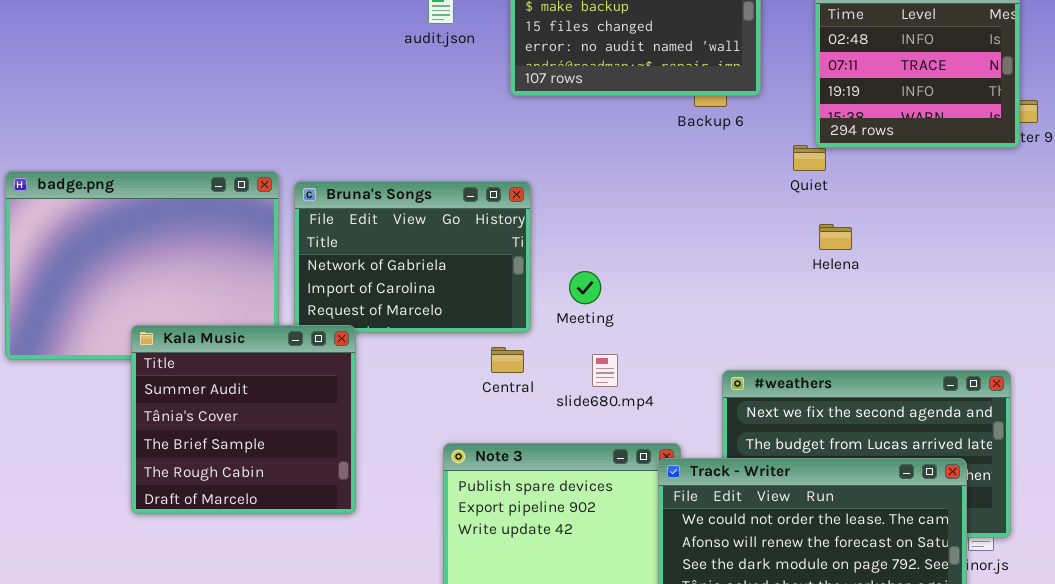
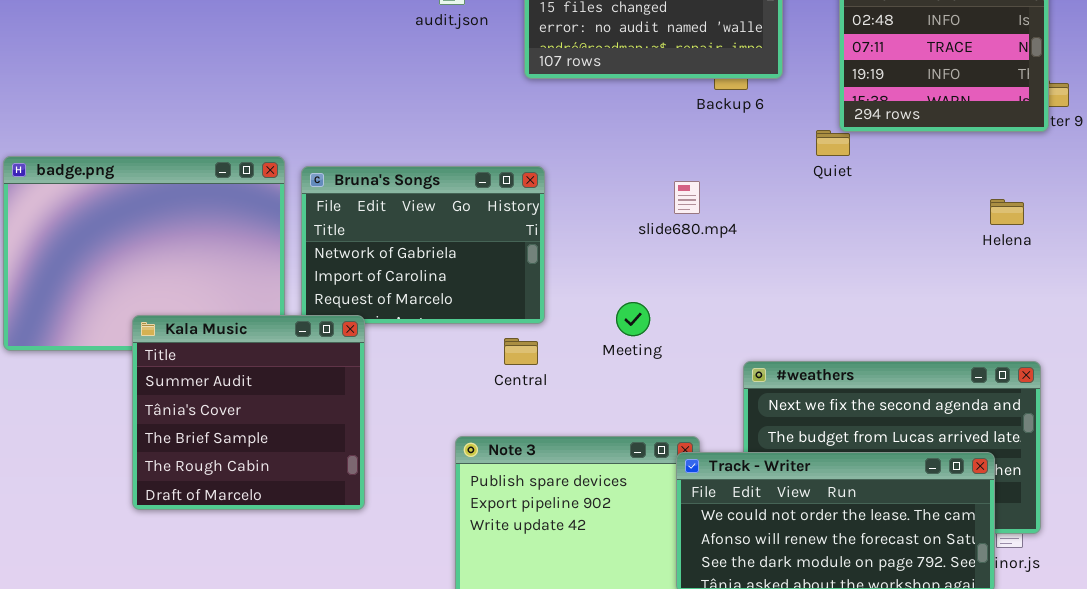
Helena: [819,224,852,250] -> [990,199,1024,225], moved
Meeting: [569,271,601,304] -> [616,302,650,336], moved
slide680.mp4: [592,354,618,387] -> [674,181,700,214], moved

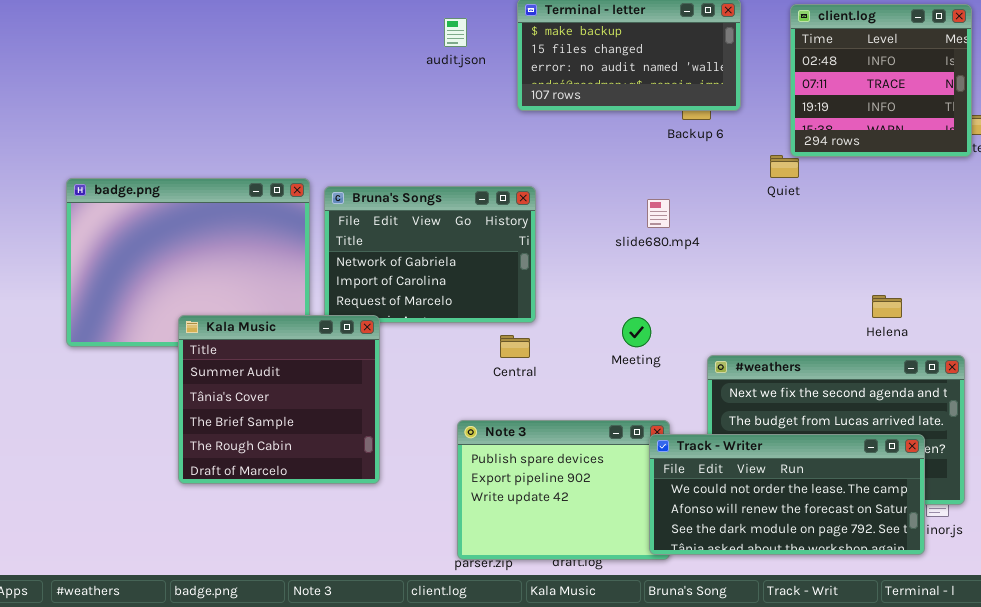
Helena: [990,199,1024,225] -> [872,295,902,318], moved
Meeting: [616,302,650,336] -> [622,317,651,347], moved

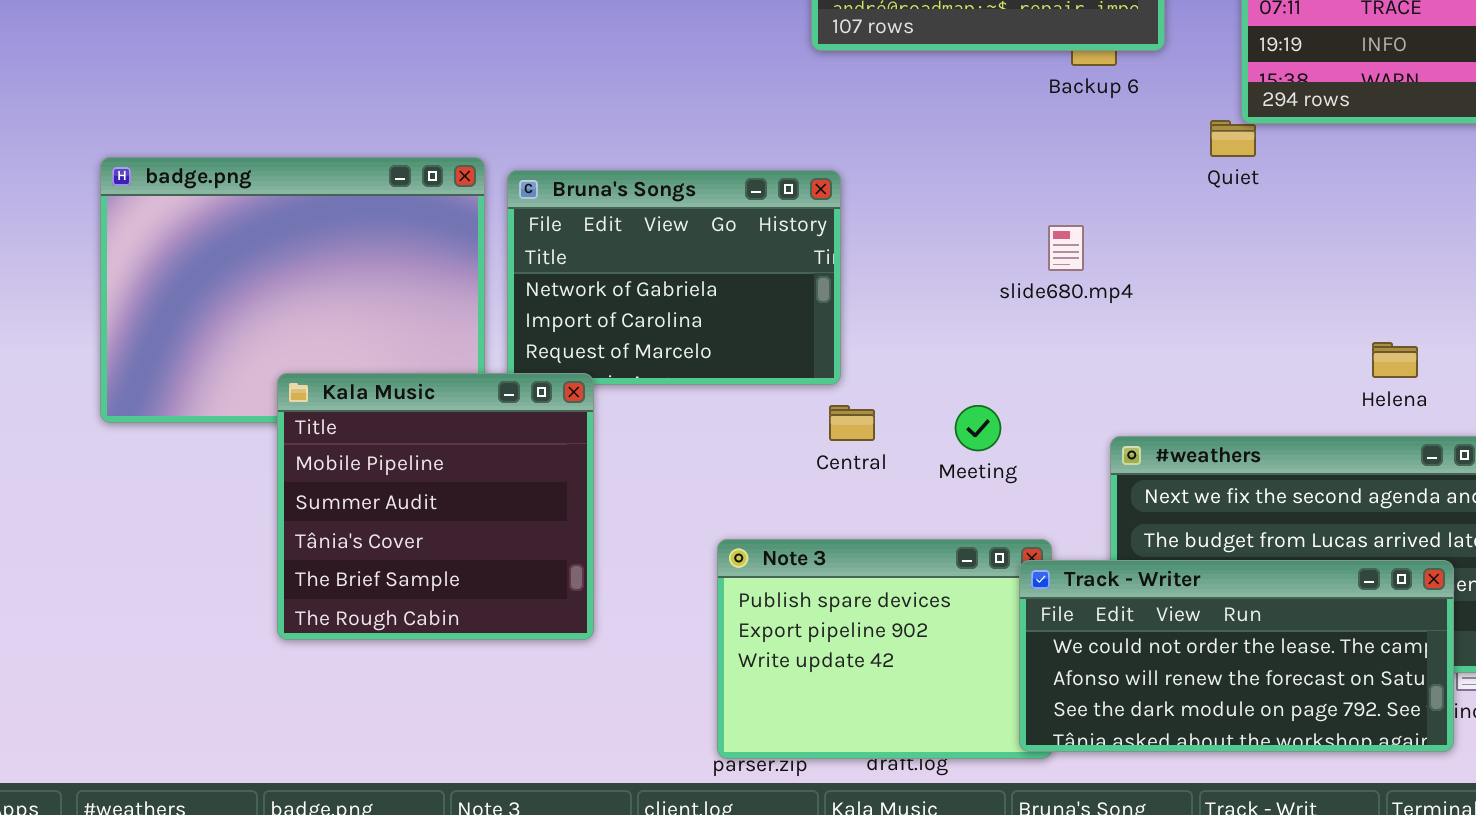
slide680.mp4: [647,199,670,228] -> [1048,225,1084,271], moved
Kala Music: [178,315,380,484] -> [277,373,594,640], scrolled up 1 row
Meeting: [622,317,651,347] -> [955,405,1001,451], moved
Central: [500,335,530,358] -> [829,405,875,441], moved

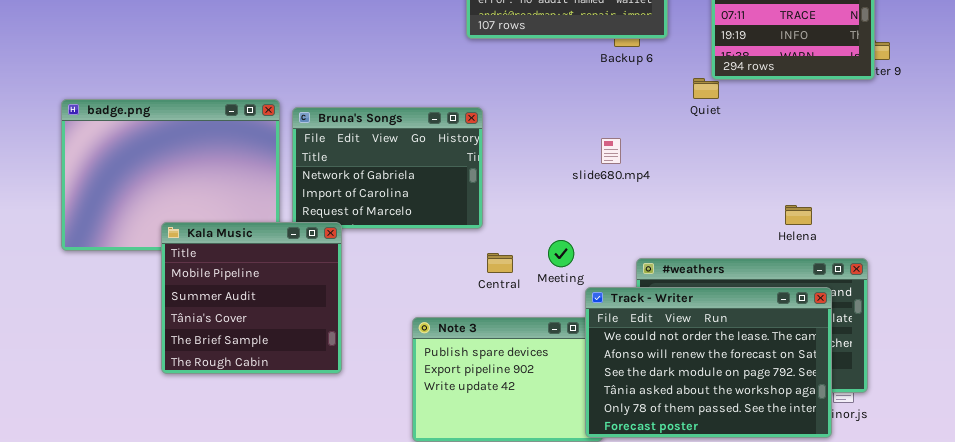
Central: [829,405,875,441] -> [487,253,513,273], moved
Track - Writer: [1019,560,1454,752] -> [585,287,832,438], resized

